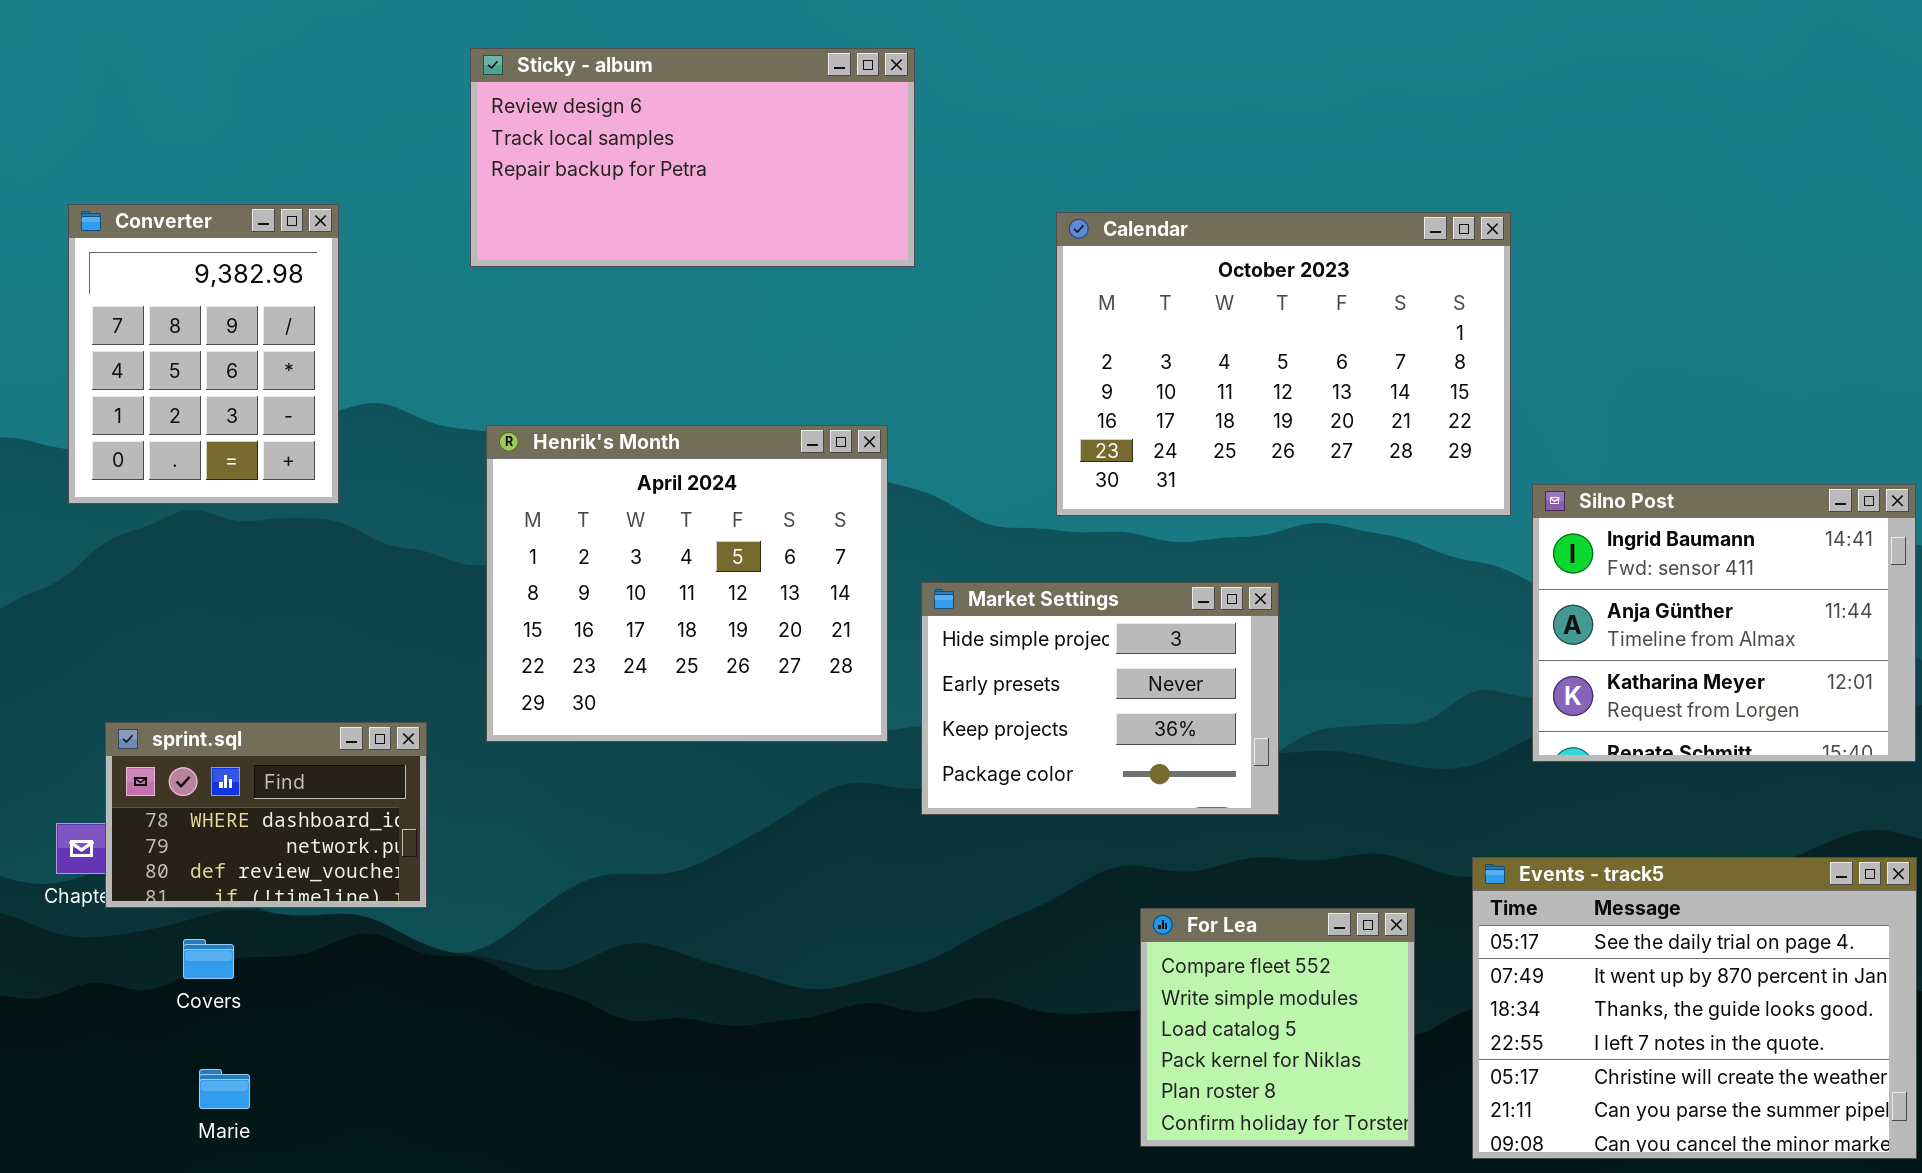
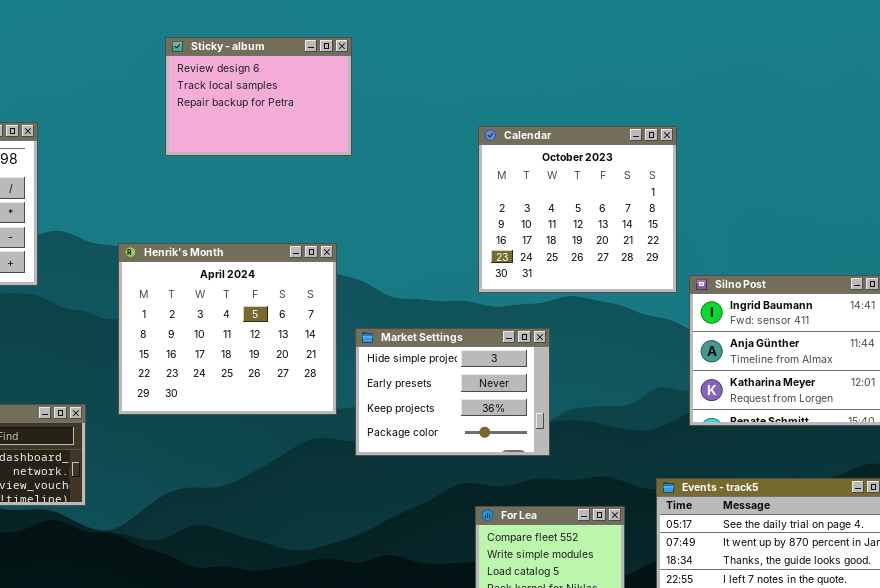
Sticky - album: [470,48,915,267] -> [165,37,352,156], resized
Calendar: [1056,212,1511,516] -> [478,126,677,293], resized

